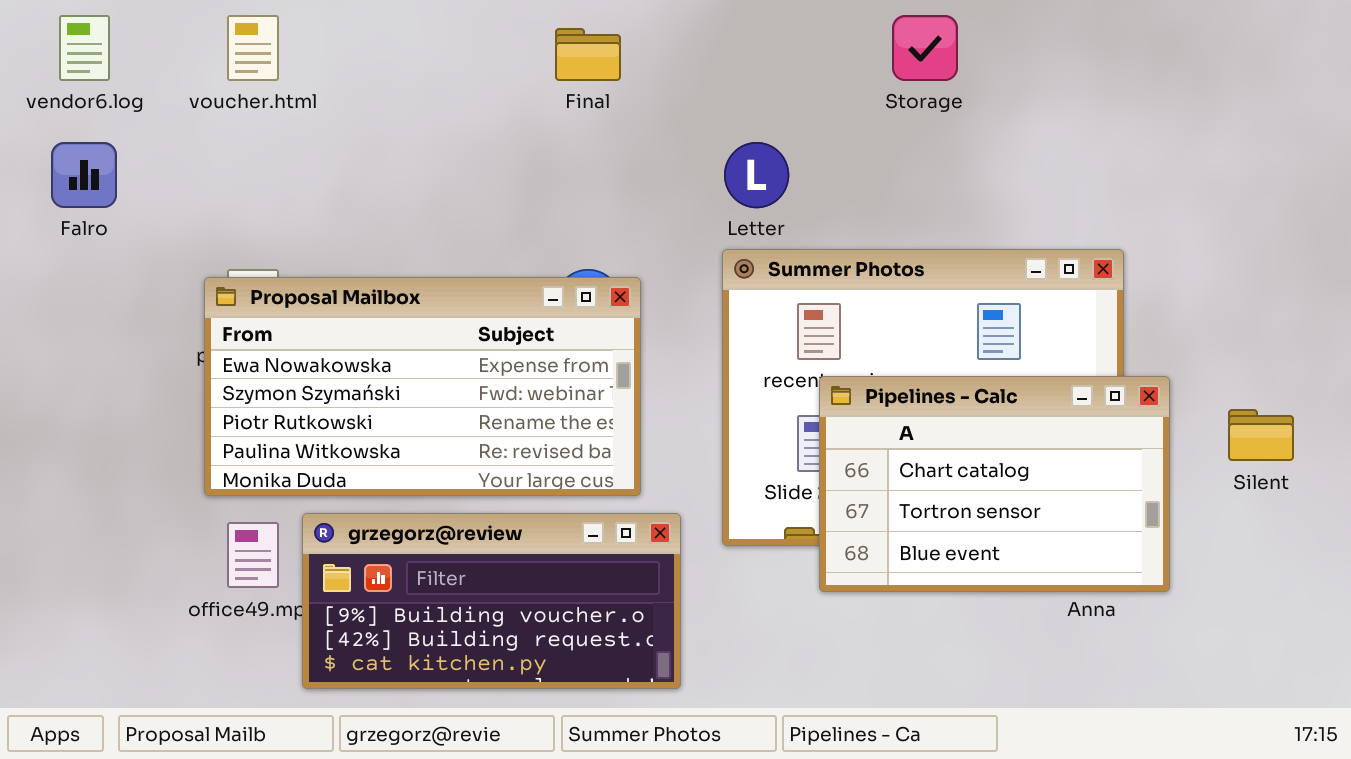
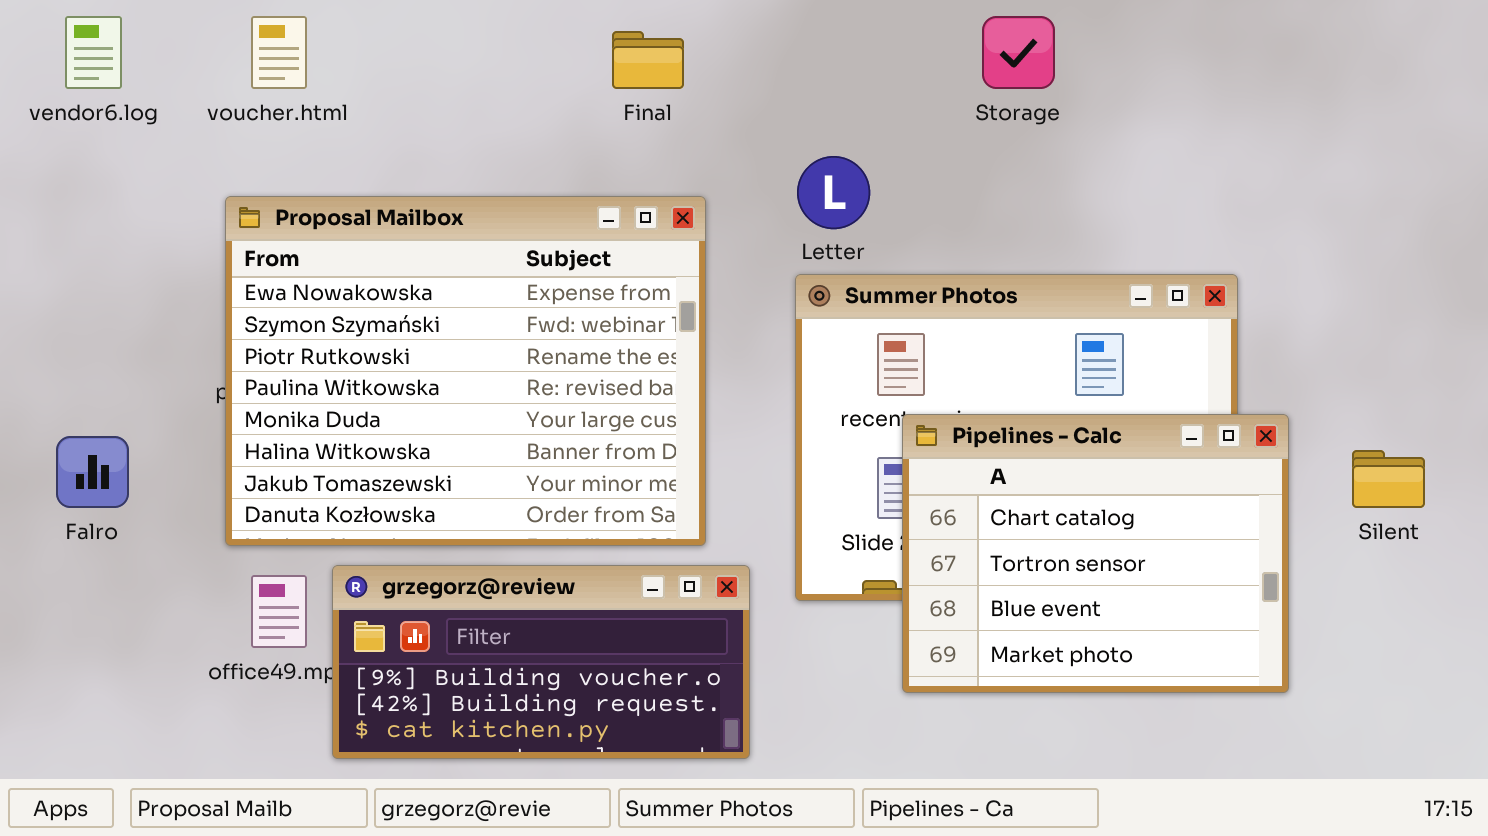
Falro: [51,142,117,208] -> [56,436,129,508], moved
Proposal Mailbox: [204,277,641,496] -> [225,196,706,546], resized
Pipelines - Calc: [819,376,1170,592] -> [902,414,1289,693], resized

